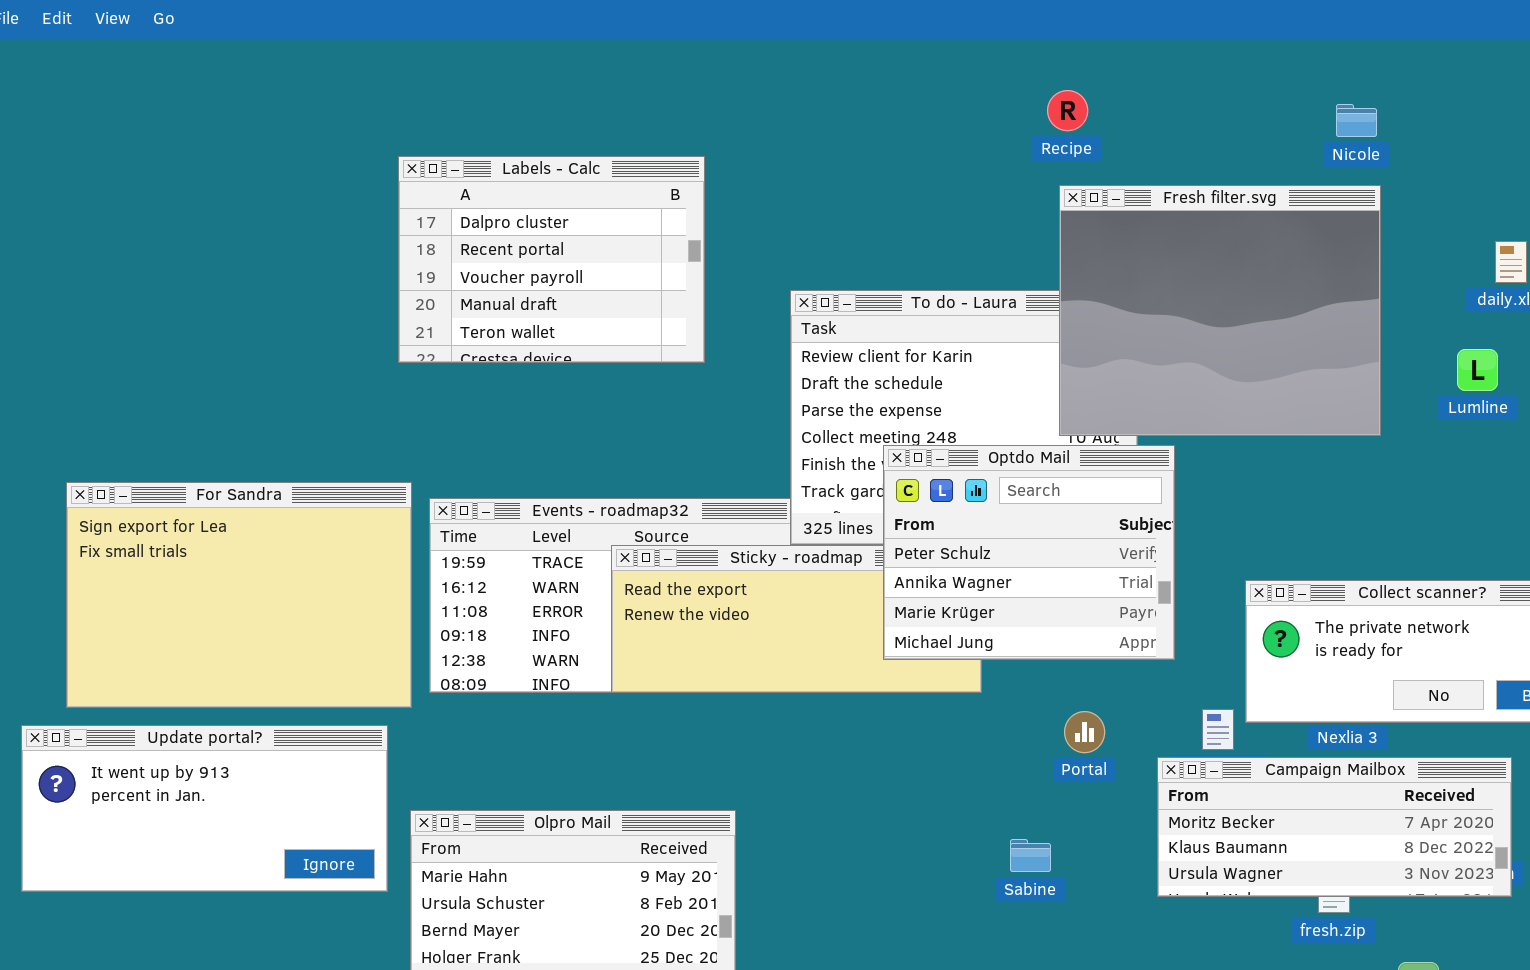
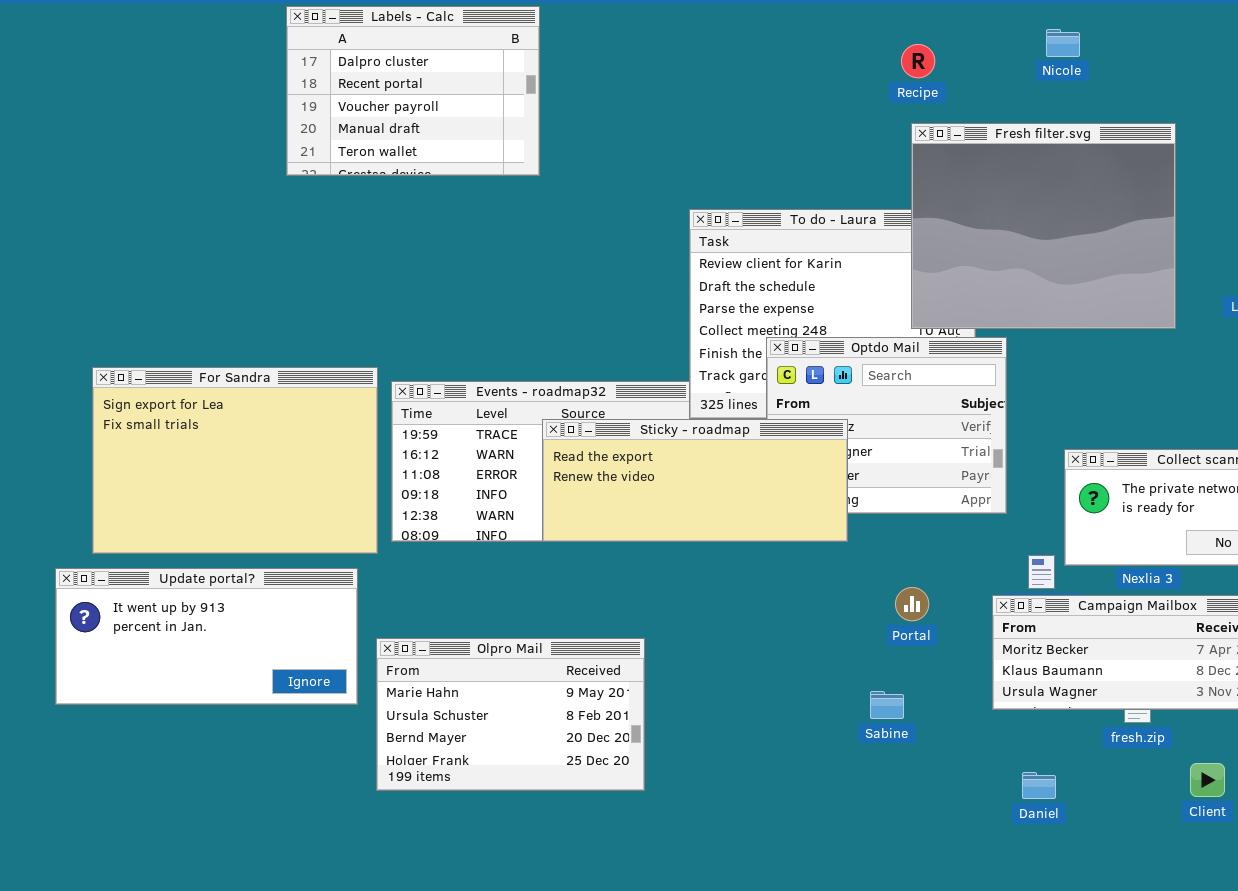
Nicole: [1336,104,1377,137] -> [1046,29,1080,57], moved
Labels - Calc: [398,156,705,363] -> [286,6,540,176], moved
Sticky - roadmap: [611,545,982,693] -> [542,419,848,542], raised
Portal: [1064,711,1105,753] -> [895,587,929,621], moved
Sabine: [1010,839,1051,872] -> [870,691,904,719], moved

